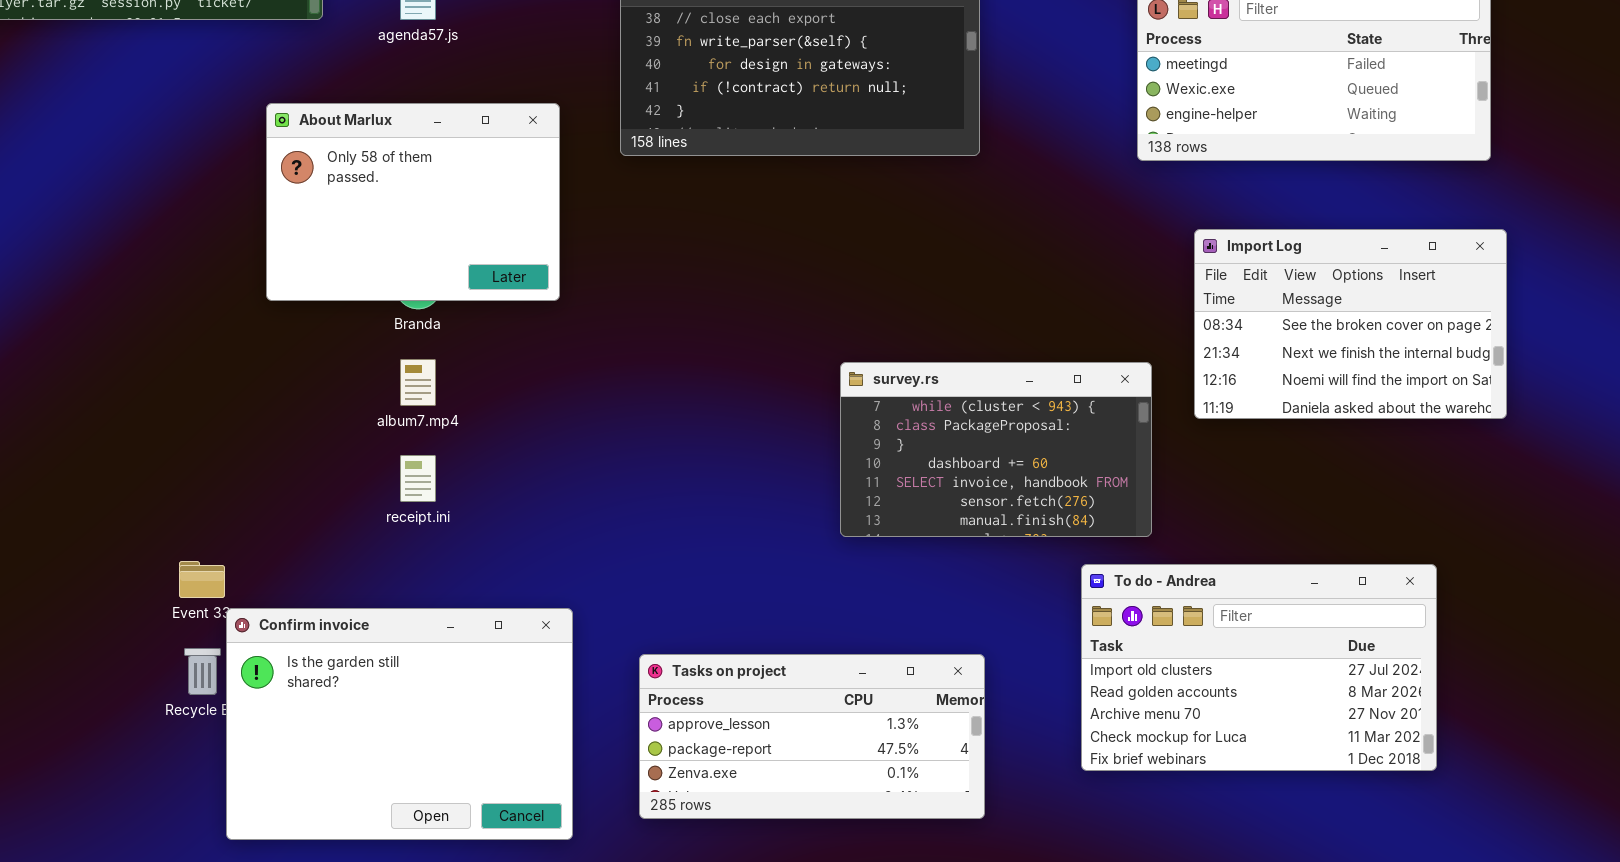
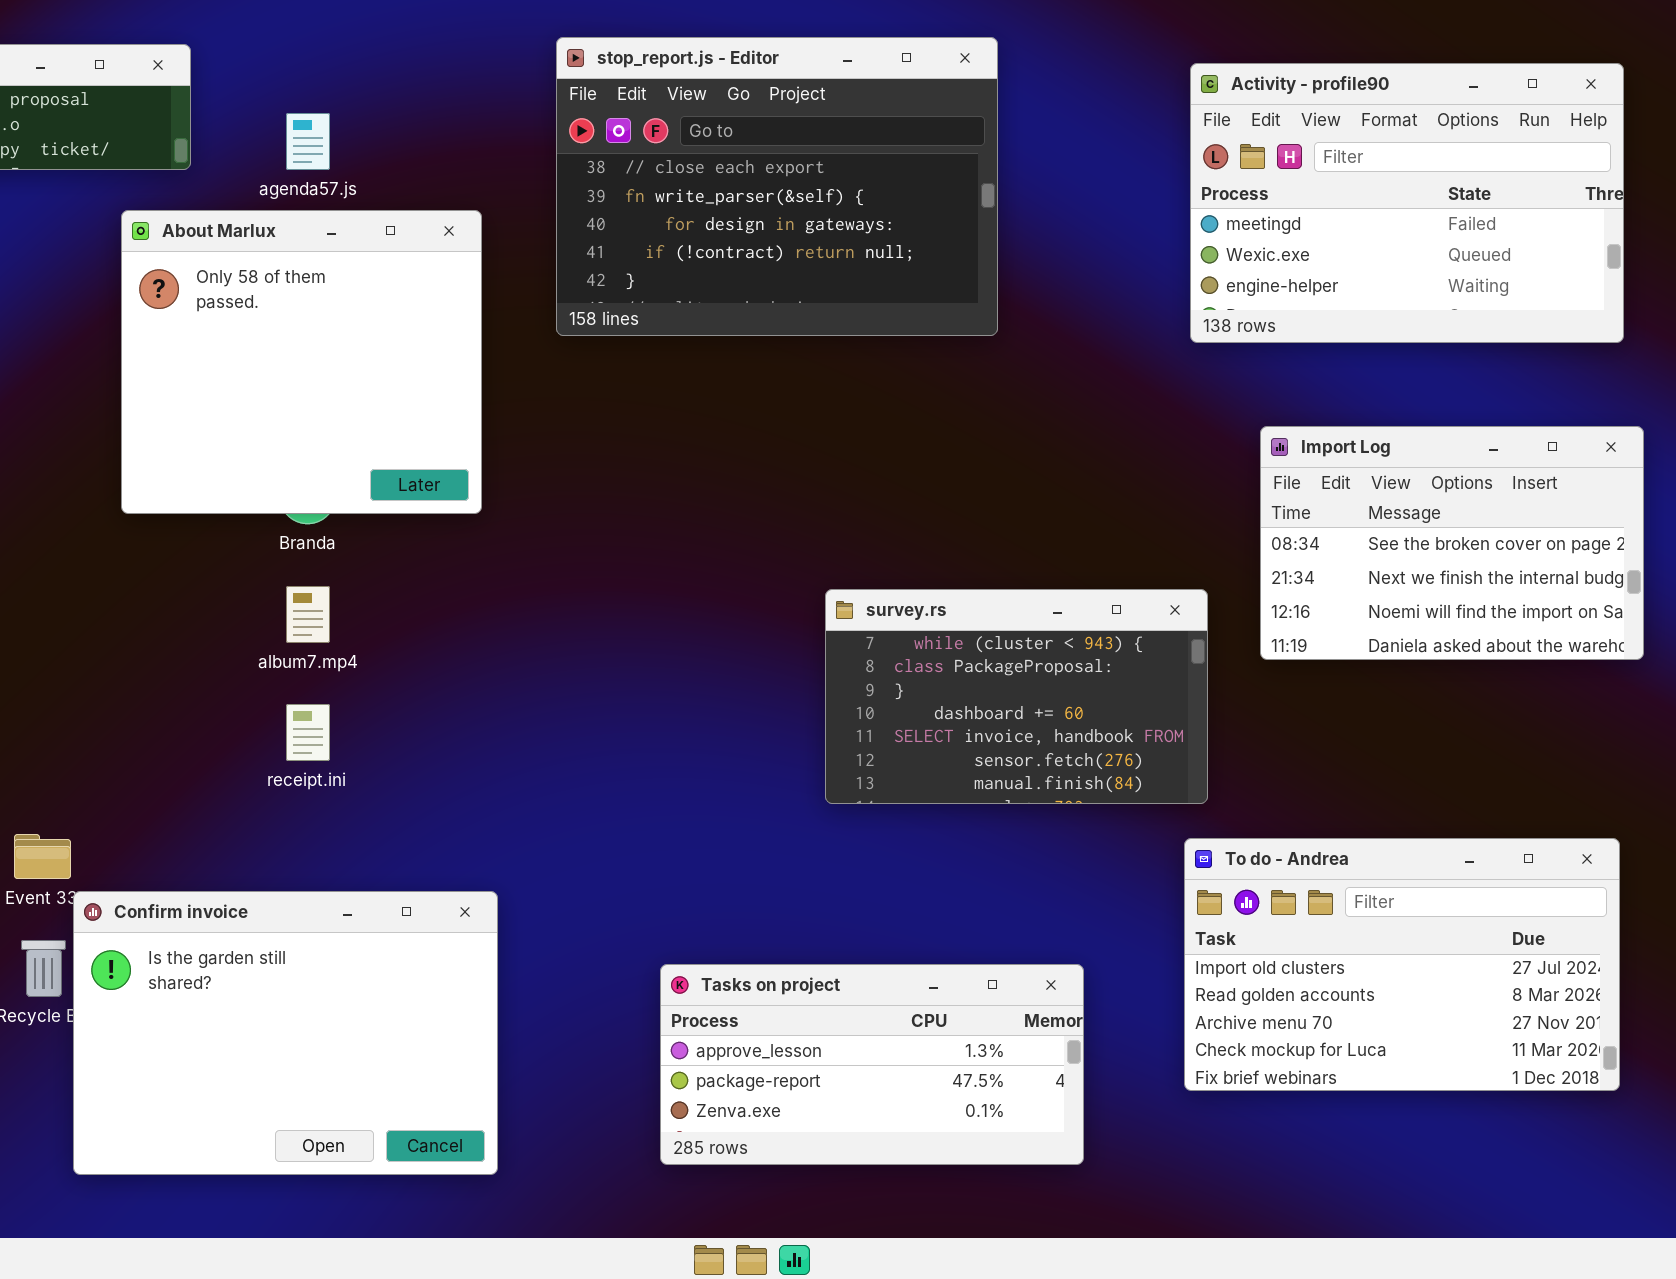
About Marlux: [266,103,560,301] -> [121,210,482,514], resized
To do - Andrea: [1081,564,1437,771] -> [1184,838,1620,1091], moved
Tasks on project: [639,654,985,819] -> [660,964,1084,1165], moved

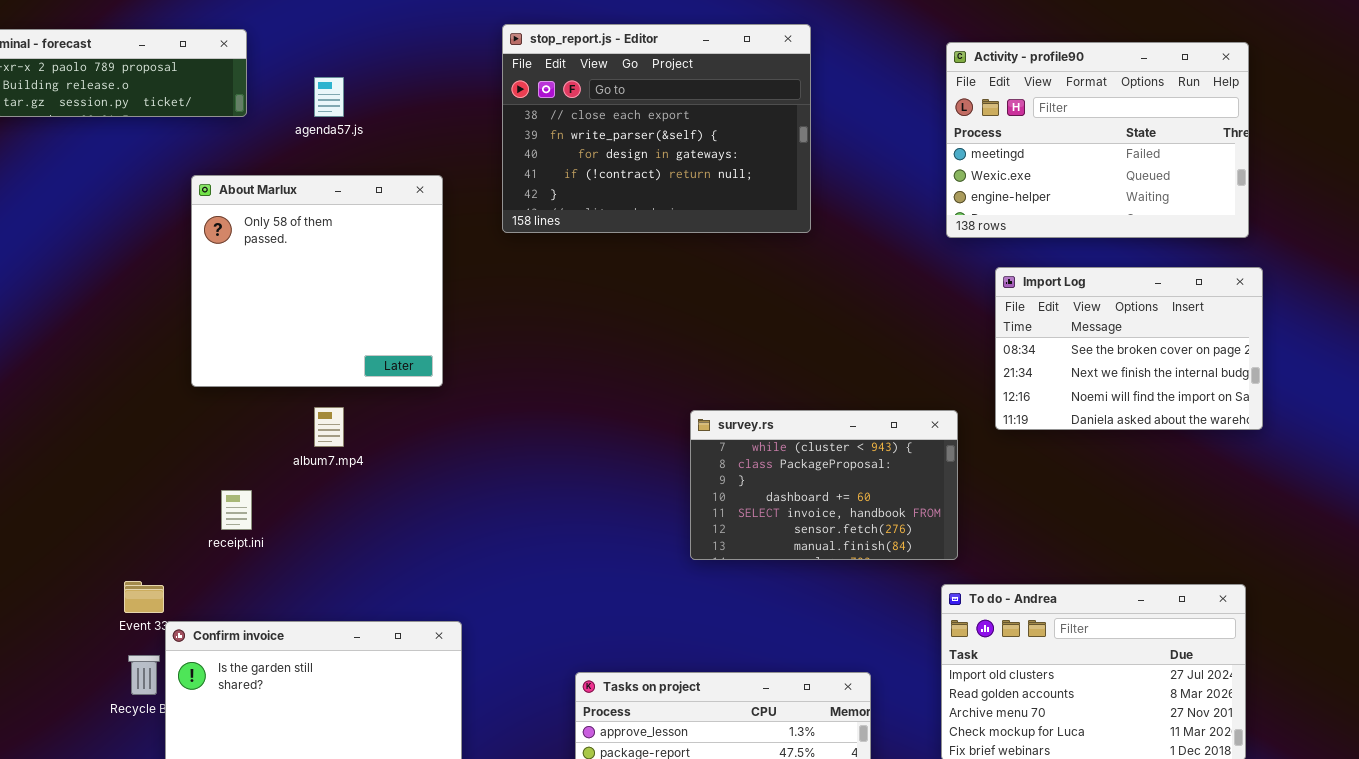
About Marlux: [121,210,482,514] -> [191,175,443,387], moved
Import Log: [1260,426,1644,660] -> [995,267,1263,430], moved
receipt.ini: [286,704,330,761] -> [221,490,252,530], moved

